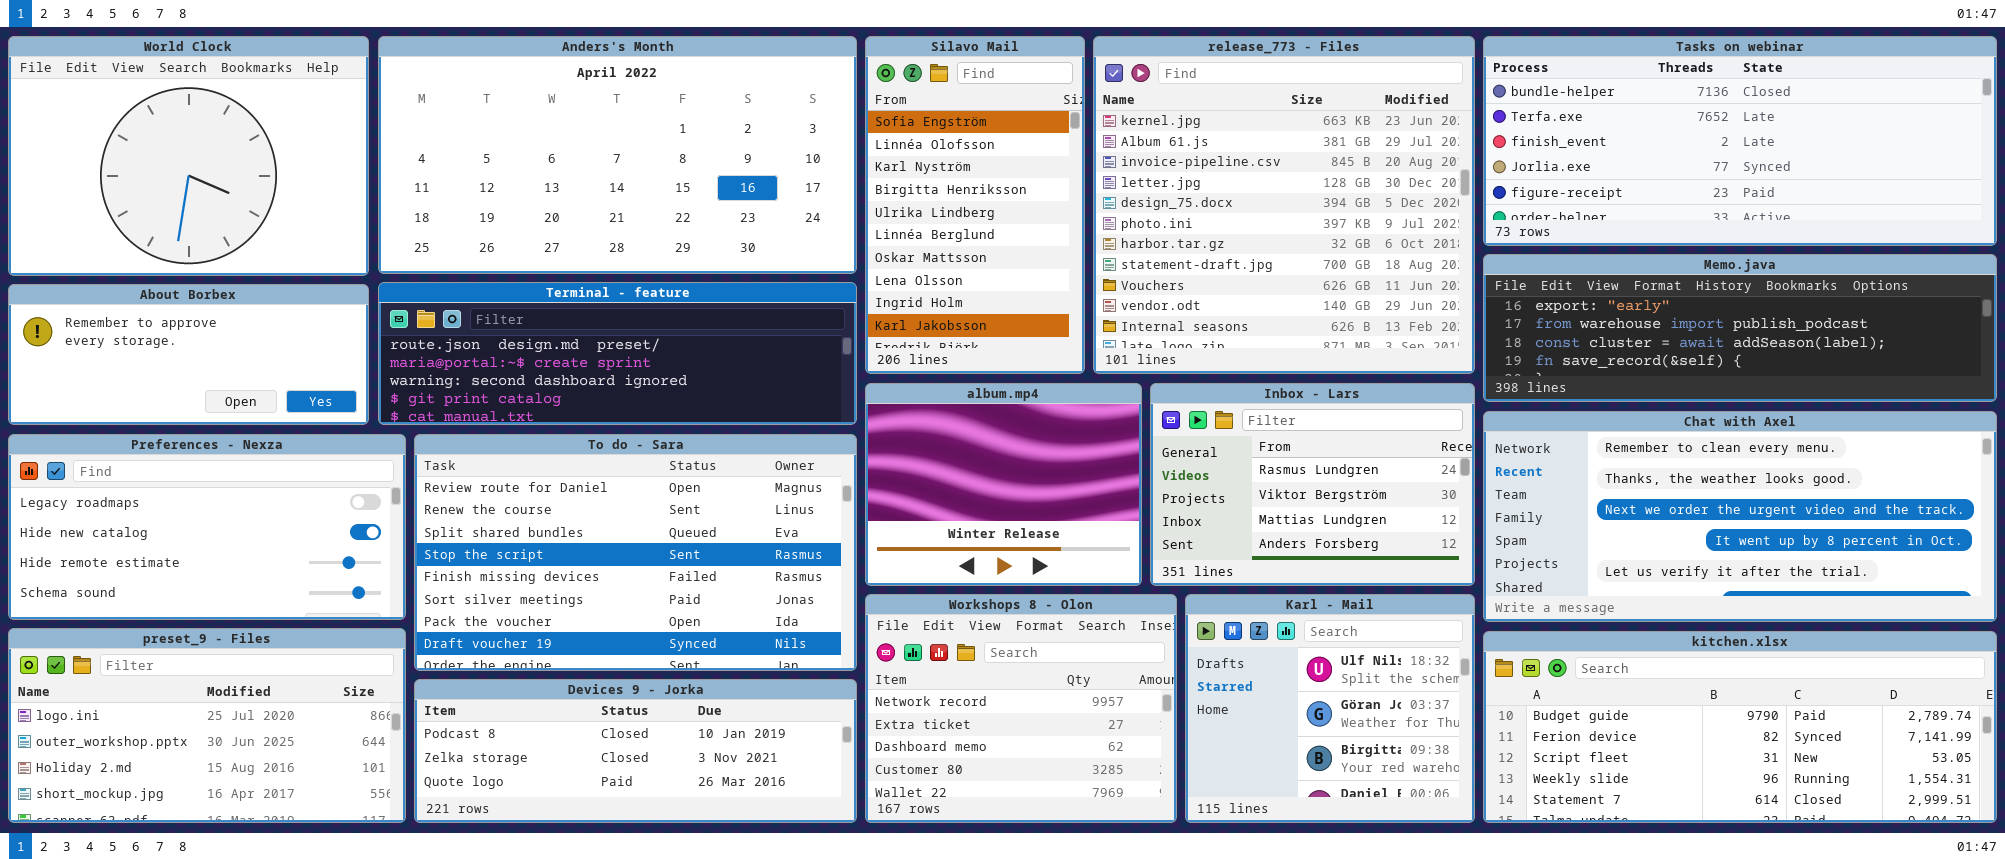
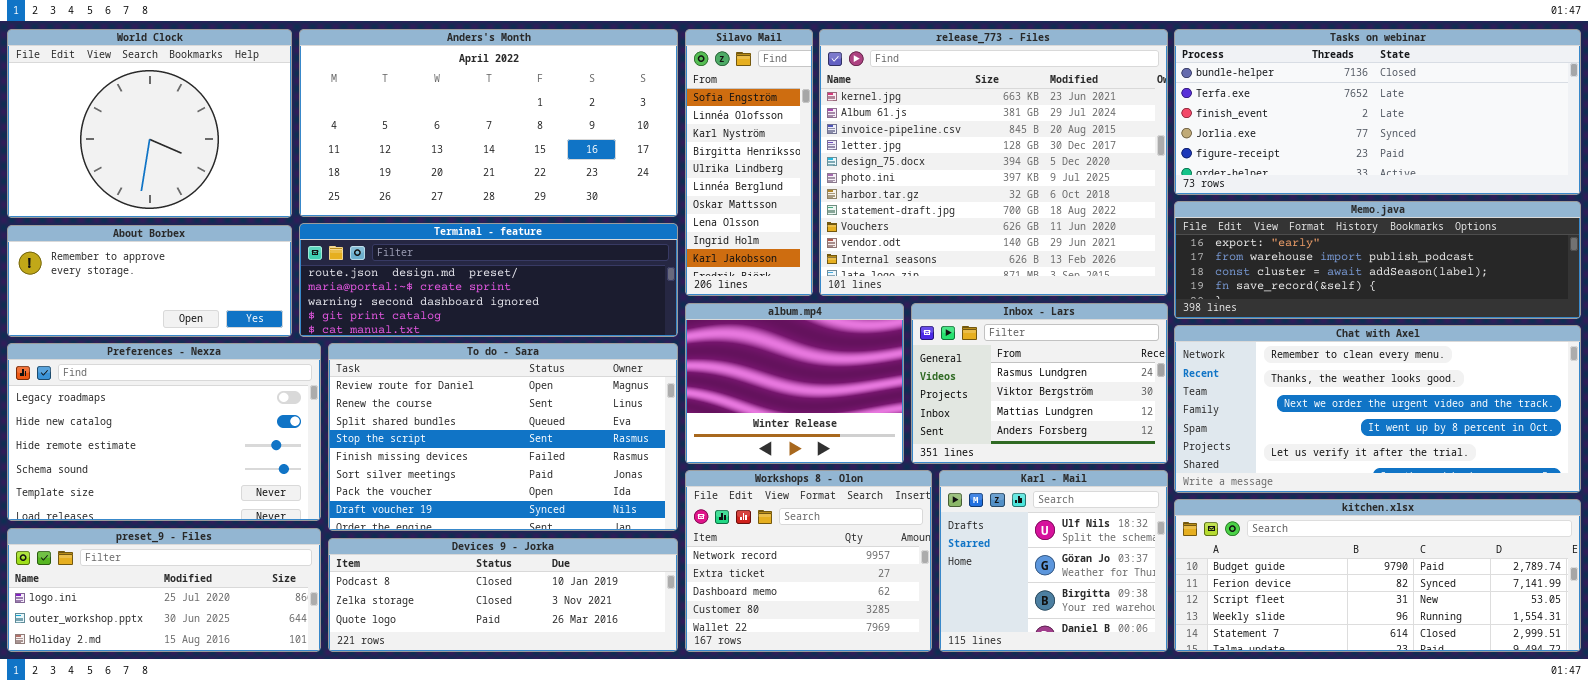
Silavo Mail: [865,36,1085,374] -> [685,29,813,296], resized
release_773 - Files: [1093,36,1475,374] -> [819,29,1168,296], resized
Preferences - Nexza: [8,434,406,620] -> [7,343,321,521], resized
preset_9 - Files: [8,628,406,823] -> [7,528,321,652], resized

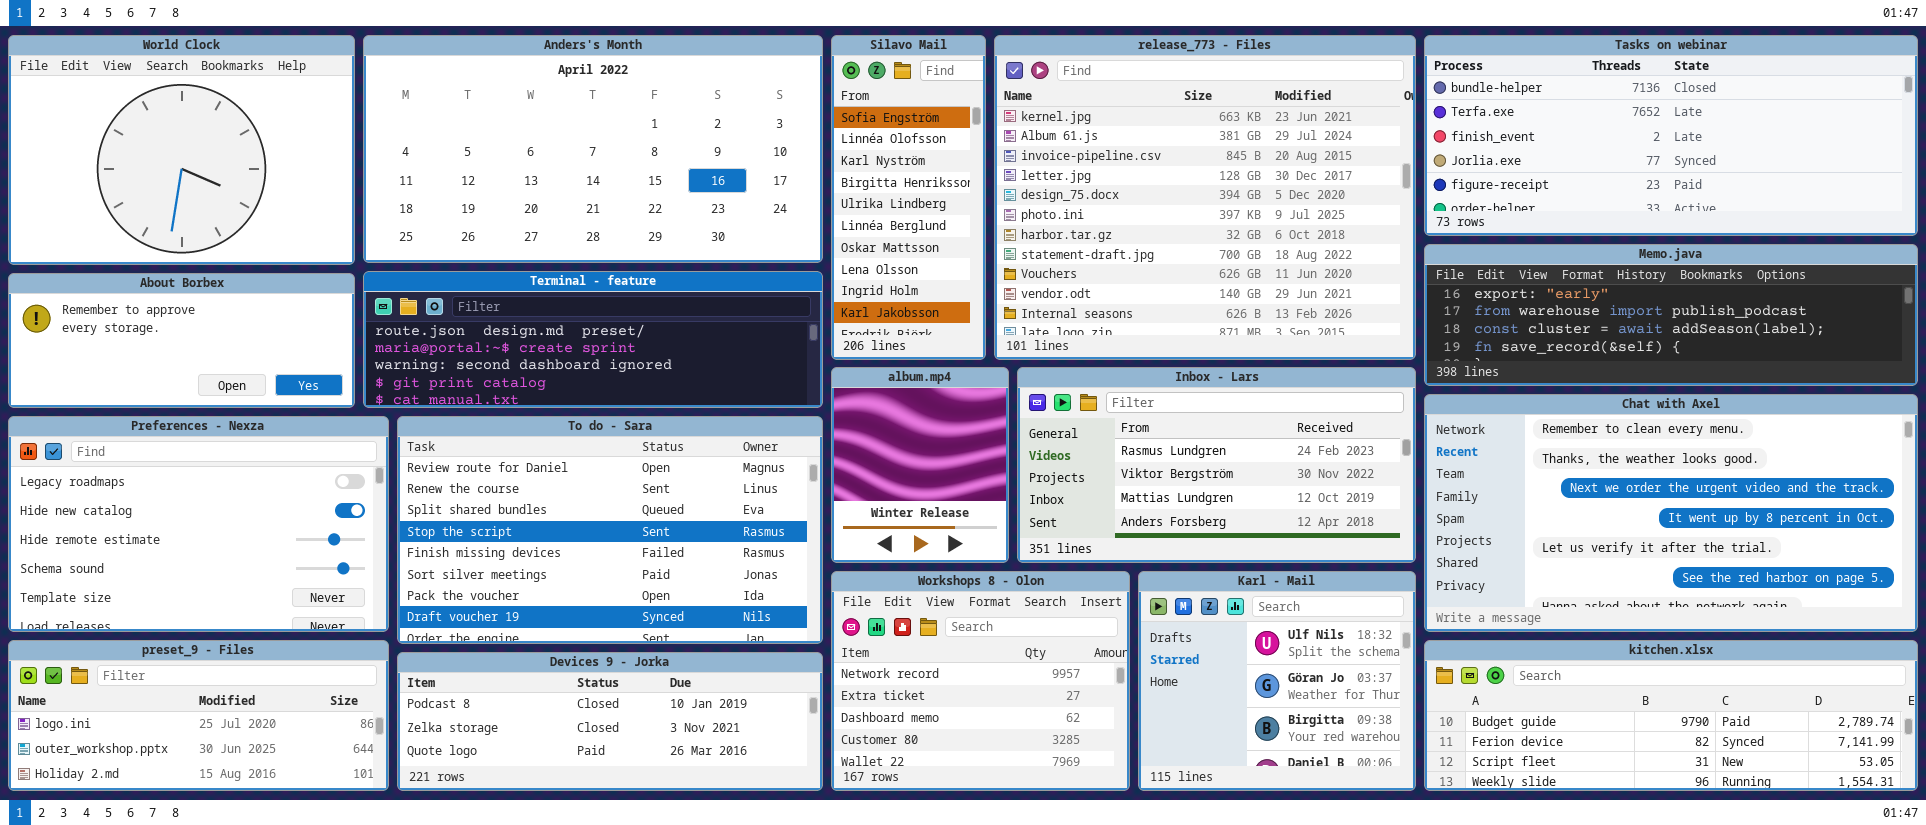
album.mp4: [685,303,904,464] -> [831,367,1009,563], resized
Inbox - Lars: [911,303,1168,464] -> [1017,367,1416,563], resized
Chat with Axel: [1174,325,1581,493] -> [1424,394,1918,632], resized
kitchen.xlsx: [1174,499,1581,652] -> [1424,640,1918,791], resized

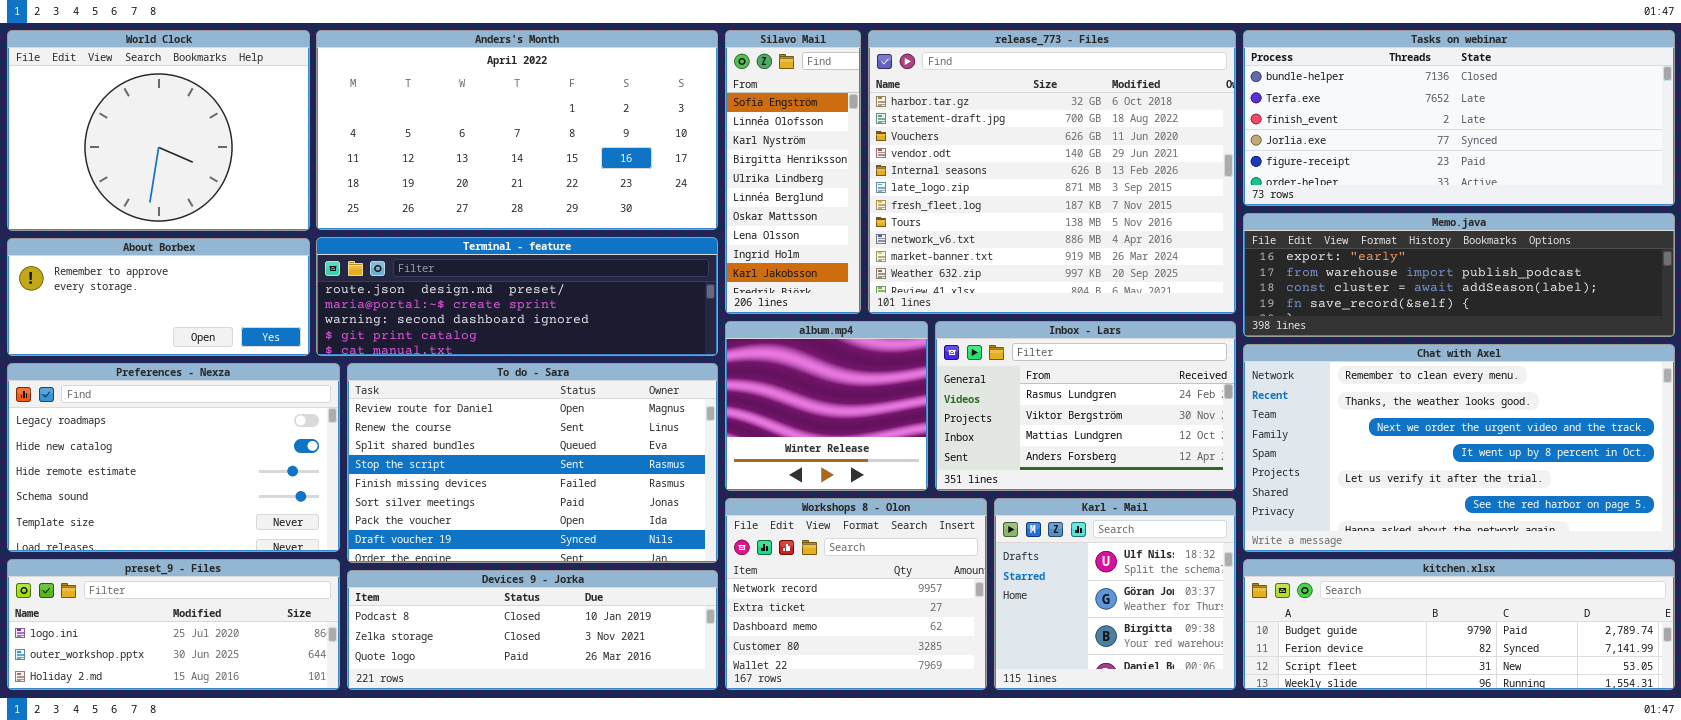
release_773 - Files: [994,35,1416,360] -> [868,30,1236,314], scrolled down 6 rows
album.mp4: [831,367,1009,563] -> [725,321,928,491], resized
Inbox - Lars: [1017,367,1416,563] -> [935,321,1236,491], resized

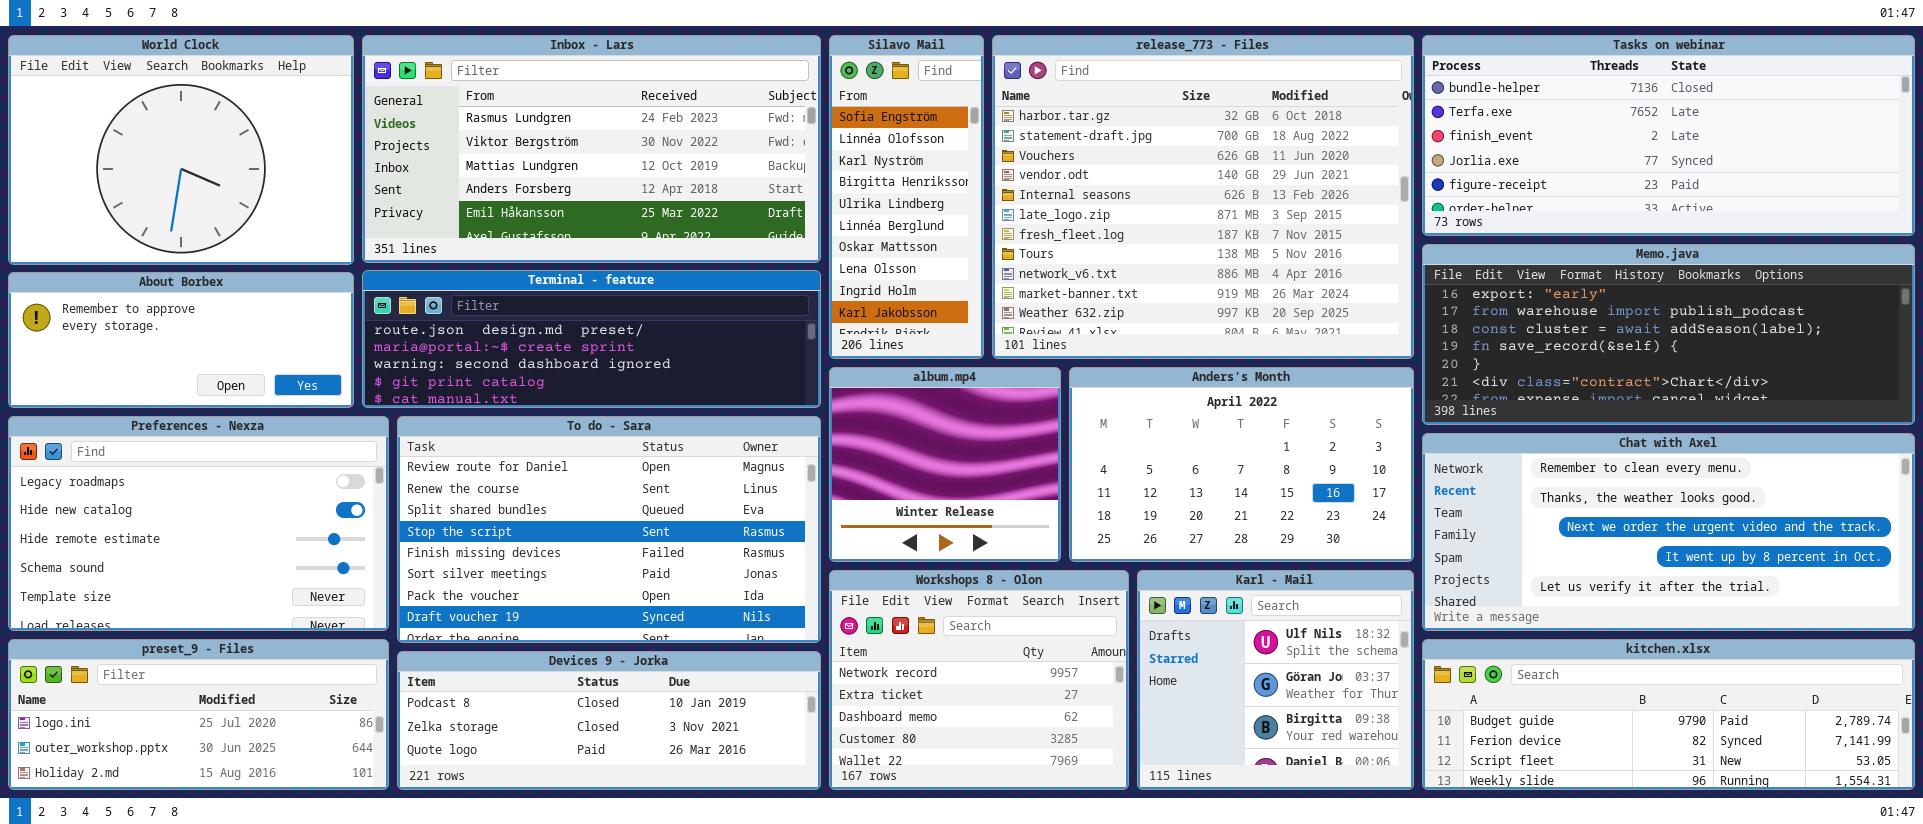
Anders's Month: [316,30,718,230] -> [1069,367,1414,562], moved, resized
Memo.java: [1243,213,1675,337] -> [1422,244,1915,425], resized
Inbox - Lars: [935,321,1236,491] -> [362,35,821,263], moved, resized
Chat with Axel: [1243,344,1675,552] -> [1422,433,1915,631], resized

